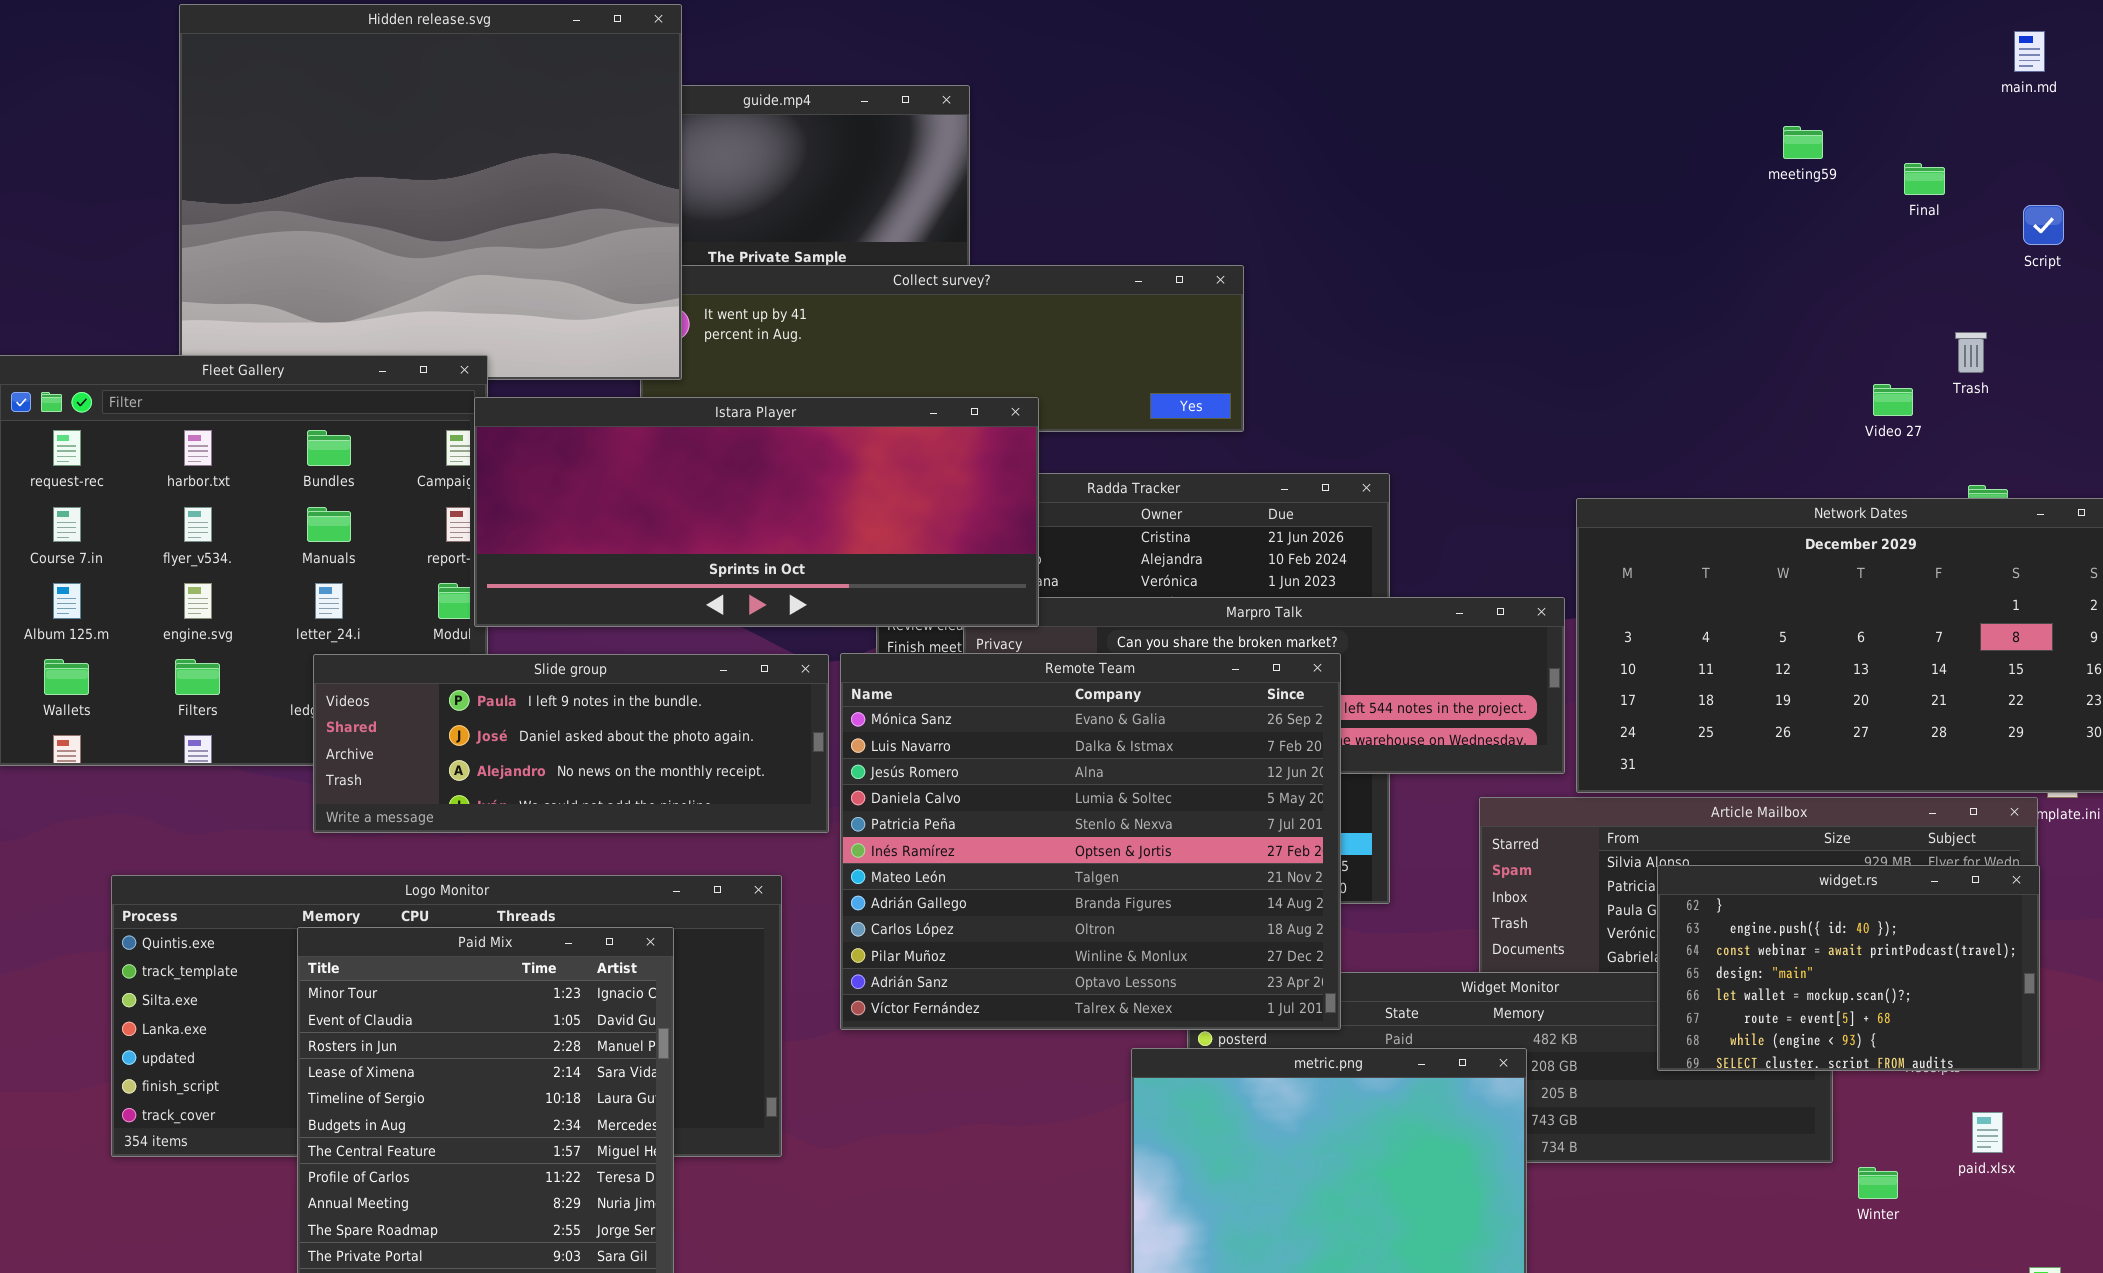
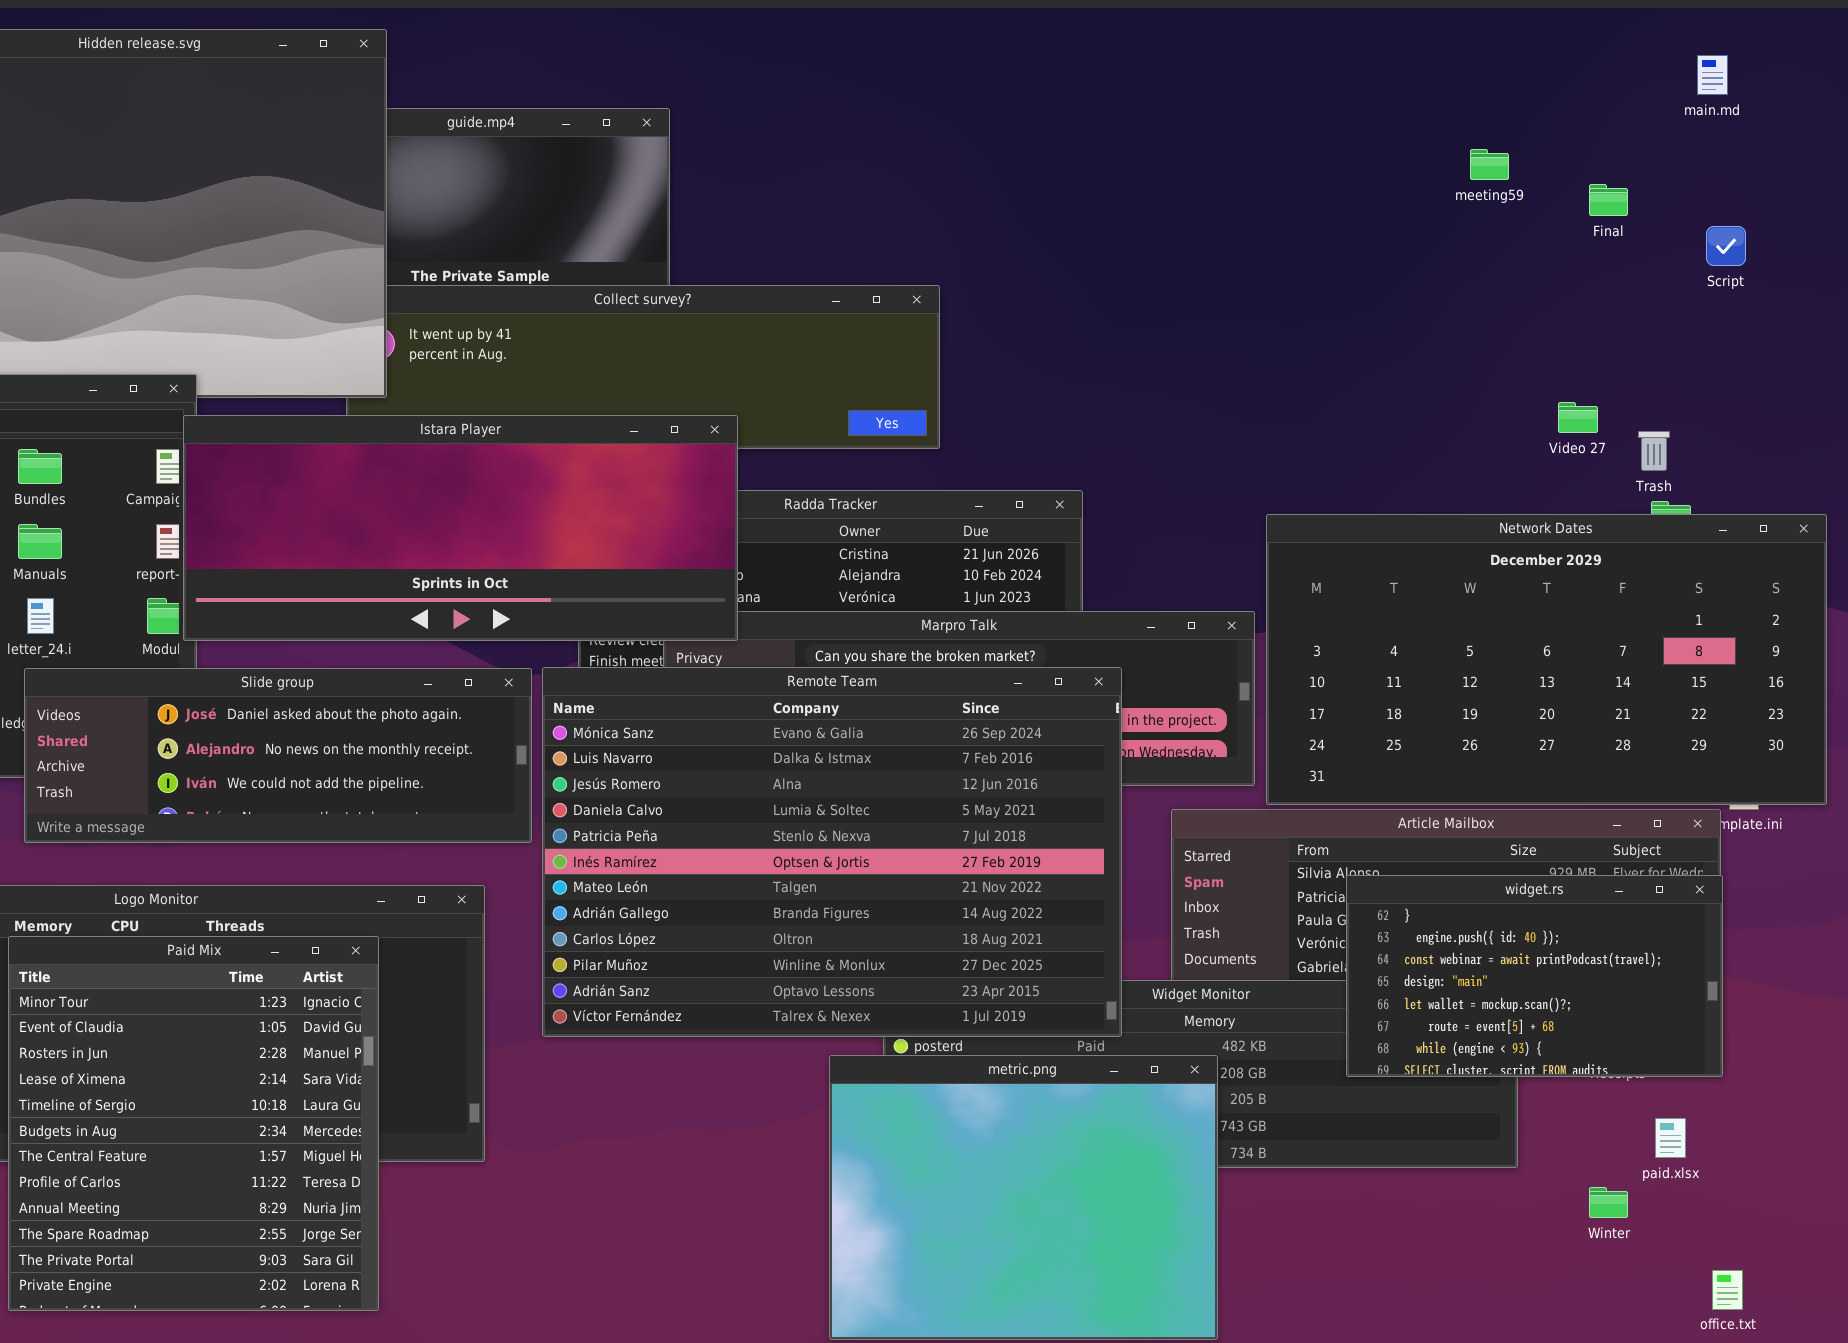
Trash: [1955,332,1987,373] -> [1638,431,1670,471], moved
Remote Team: [840,653,1341,1030] -> [542,667,1122,1037], resized
Slide group: [313,654,829,833] -> [24,668,532,843], scrolled down 1 row
Winter: [1858,1167,1898,1199] -> [1589,1187,1628,1218], moved

